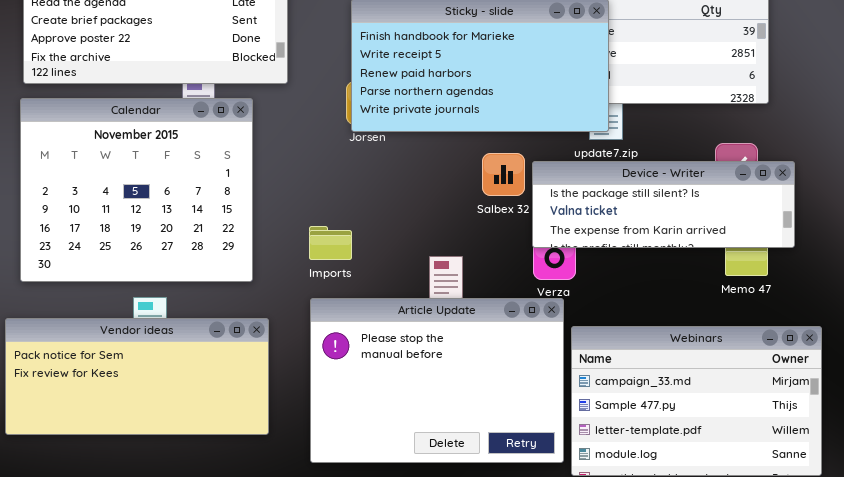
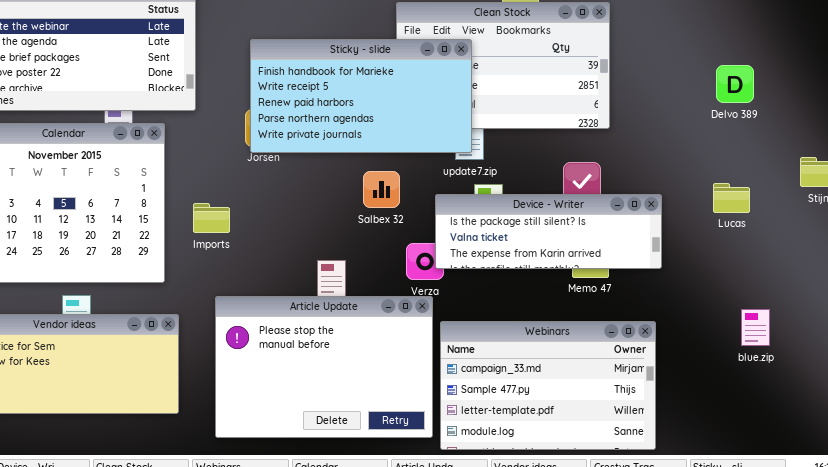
Device - Writer: [532,161,795,248] -> [435,194,662,269], moved
Imports: [309,226,352,260] -> [193,203,230,233], moved

